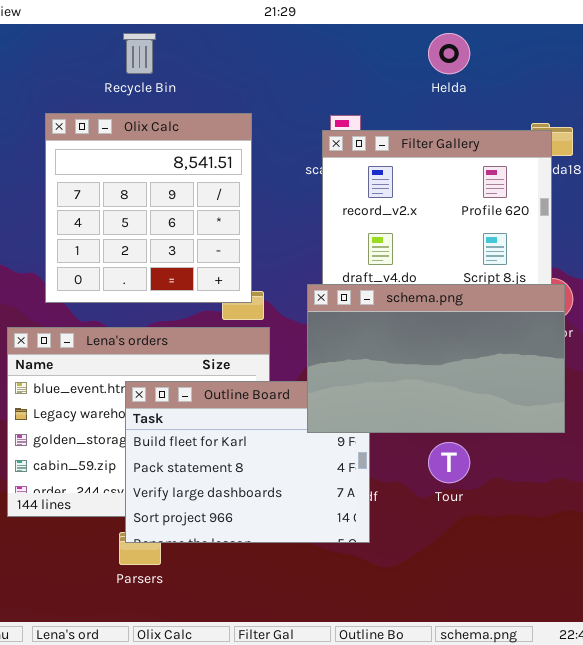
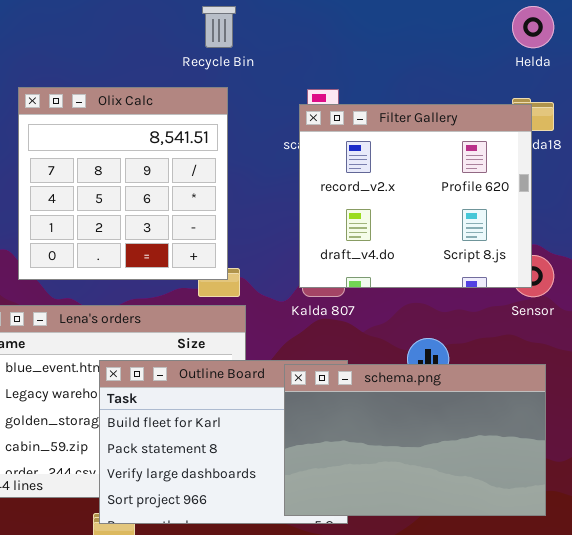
Recycle Bin: [123,33,156,74] -> [202,6,236,48], moved
Helda: [428,33,470,74] -> [512,6,554,48], moved
schema.png: [307,284,565,433] -> [284,364,546,516], moved

